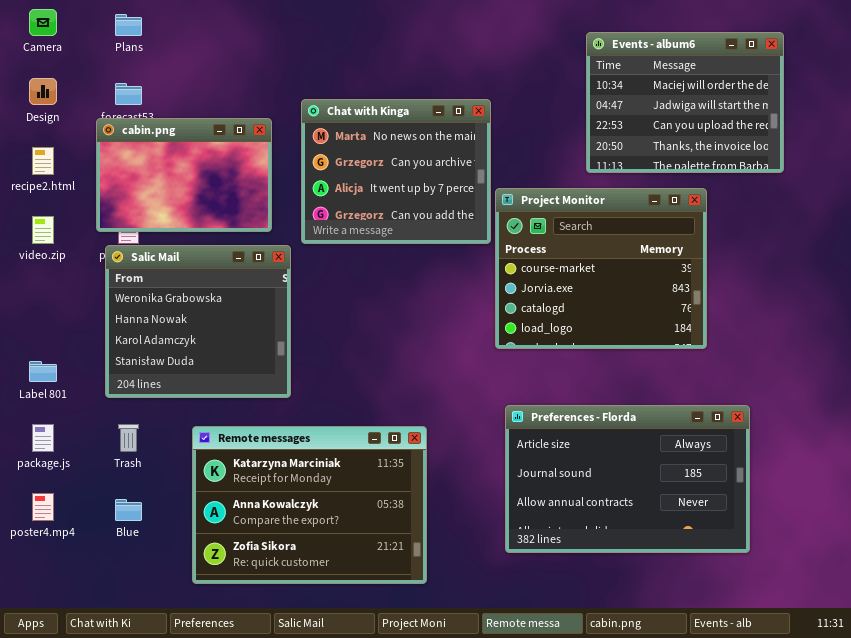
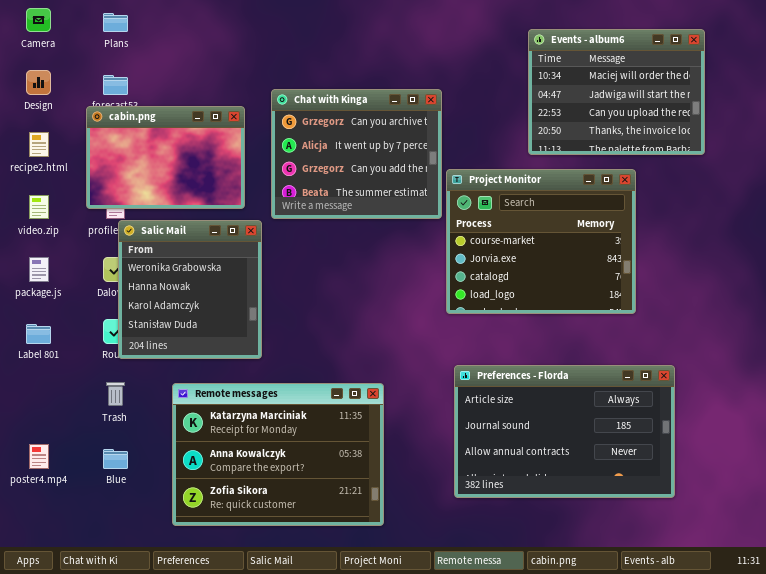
Chat with Kinga: [301,99,491,244] -> [271,89,442,219], scrolled down 1 row
Salic Mail: [105,245,291,398] -> [118,220,262,359], resized
package.js: [32,424,54,452] -> [29,257,49,282], moved

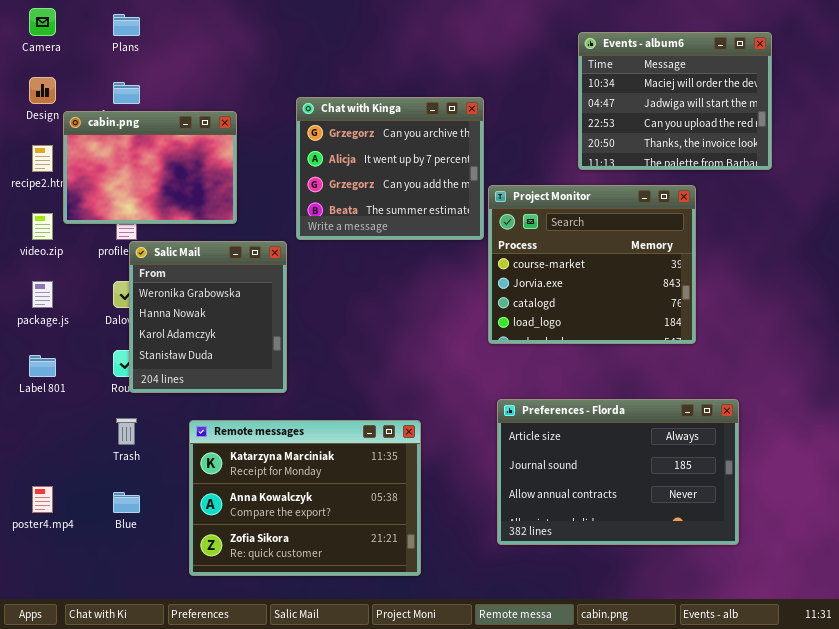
cabin.png: [86,106,245,209] -> [63,111,237,224], moved

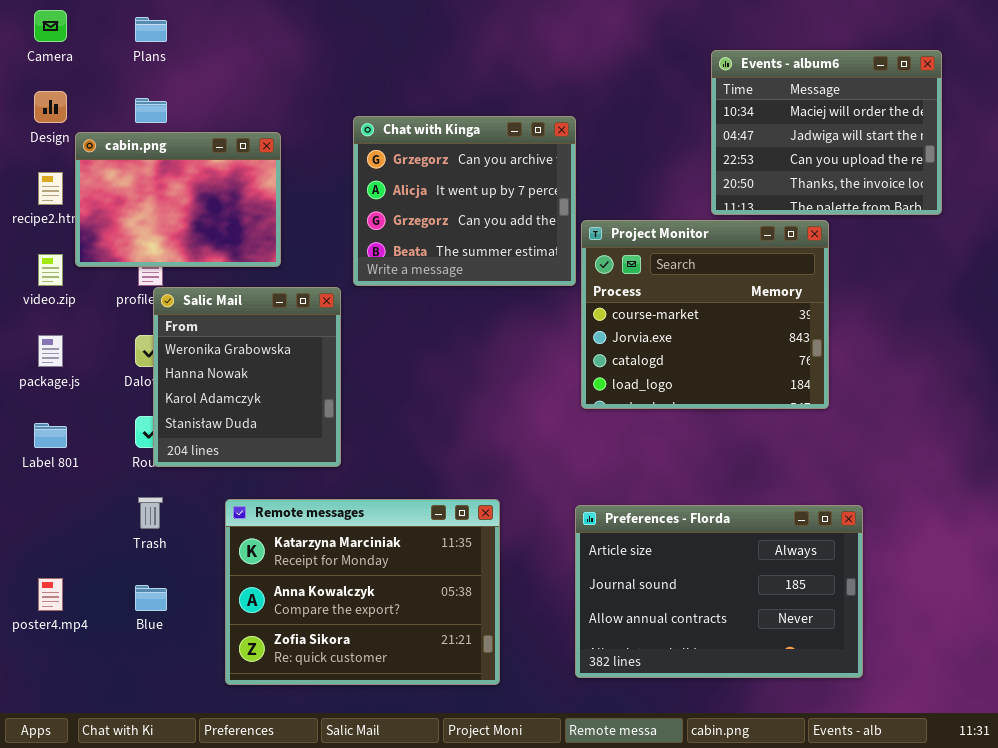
Events - album6: [578,32,772,170] -> [711,50,942,215], moved
Preferences - Florda: [497,399,739,545] -> [575,505,863,678], moved

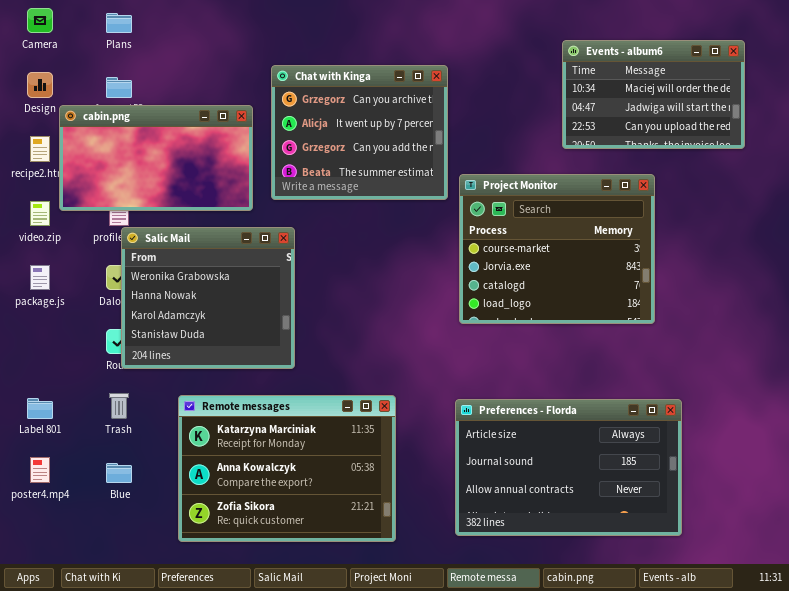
Events - album6: [711,50,942,215] -> [562,40,745,149], resized
Chat with Kinga: [353,116,576,286] -> [271,65,448,200], moved
cabin.png: [75,132,281,267] -> [59,105,253,211], resized
Salic Mail: [153,287,341,467] -> [121,227,295,369], resized
Label 801: [34,423,67,448] -> [27,398,53,419], moved

